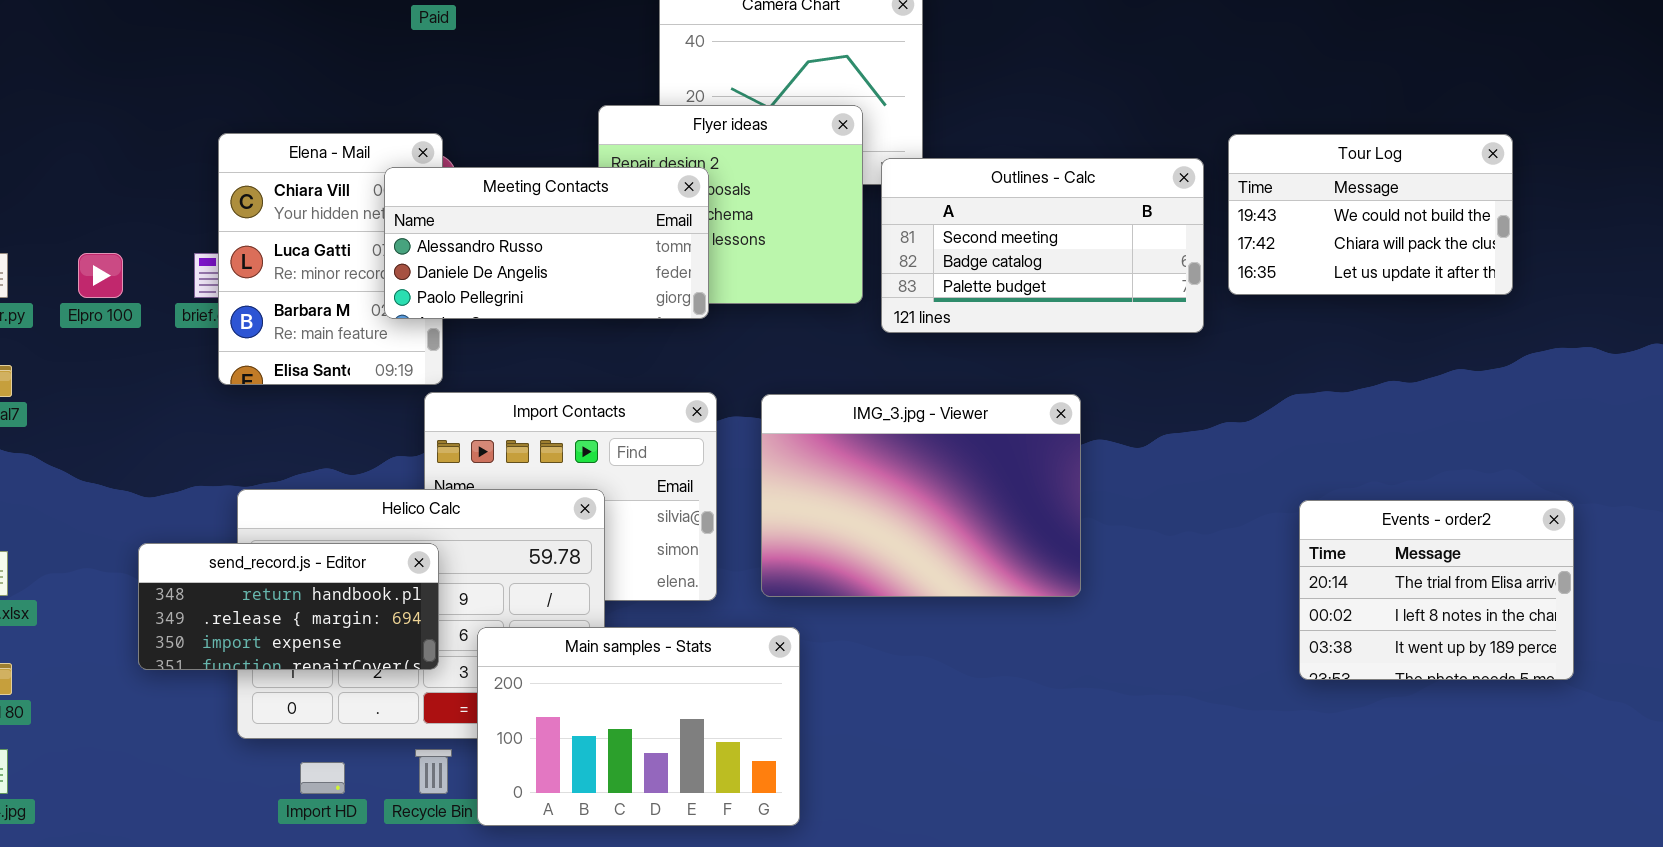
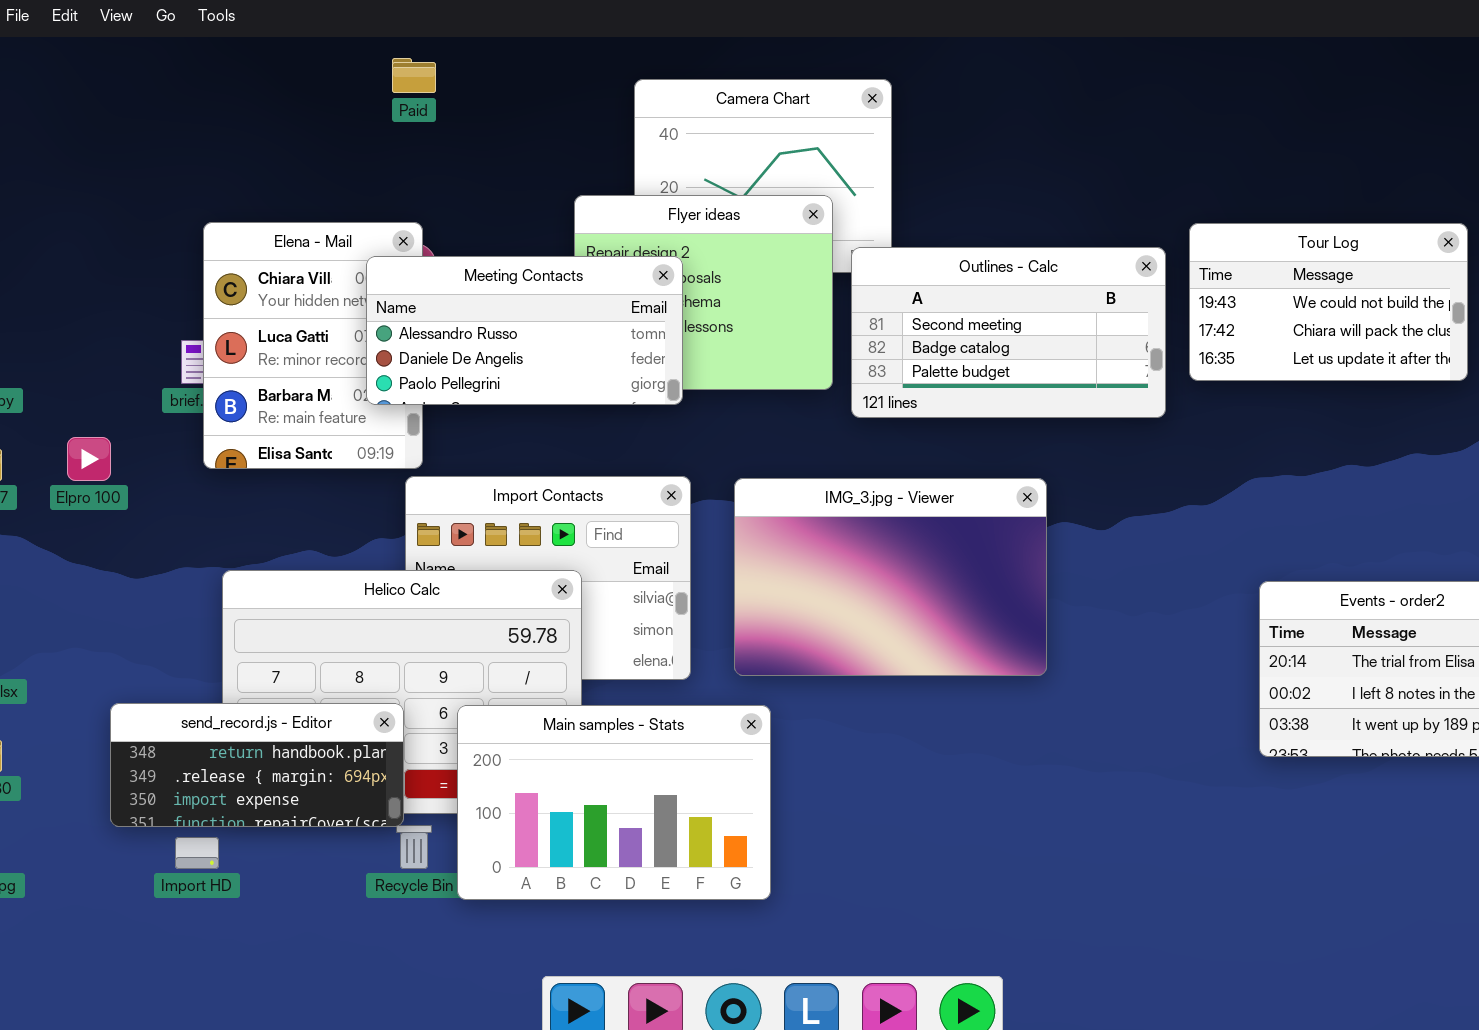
Elpro 100: [78,253,123,298] -> [67,437,111,481], moved
send_record.js - Editor: [138,543,439,670] -> [110,703,404,827], moved
Import HD: [300,762,345,794] -> [175,837,219,869], moved

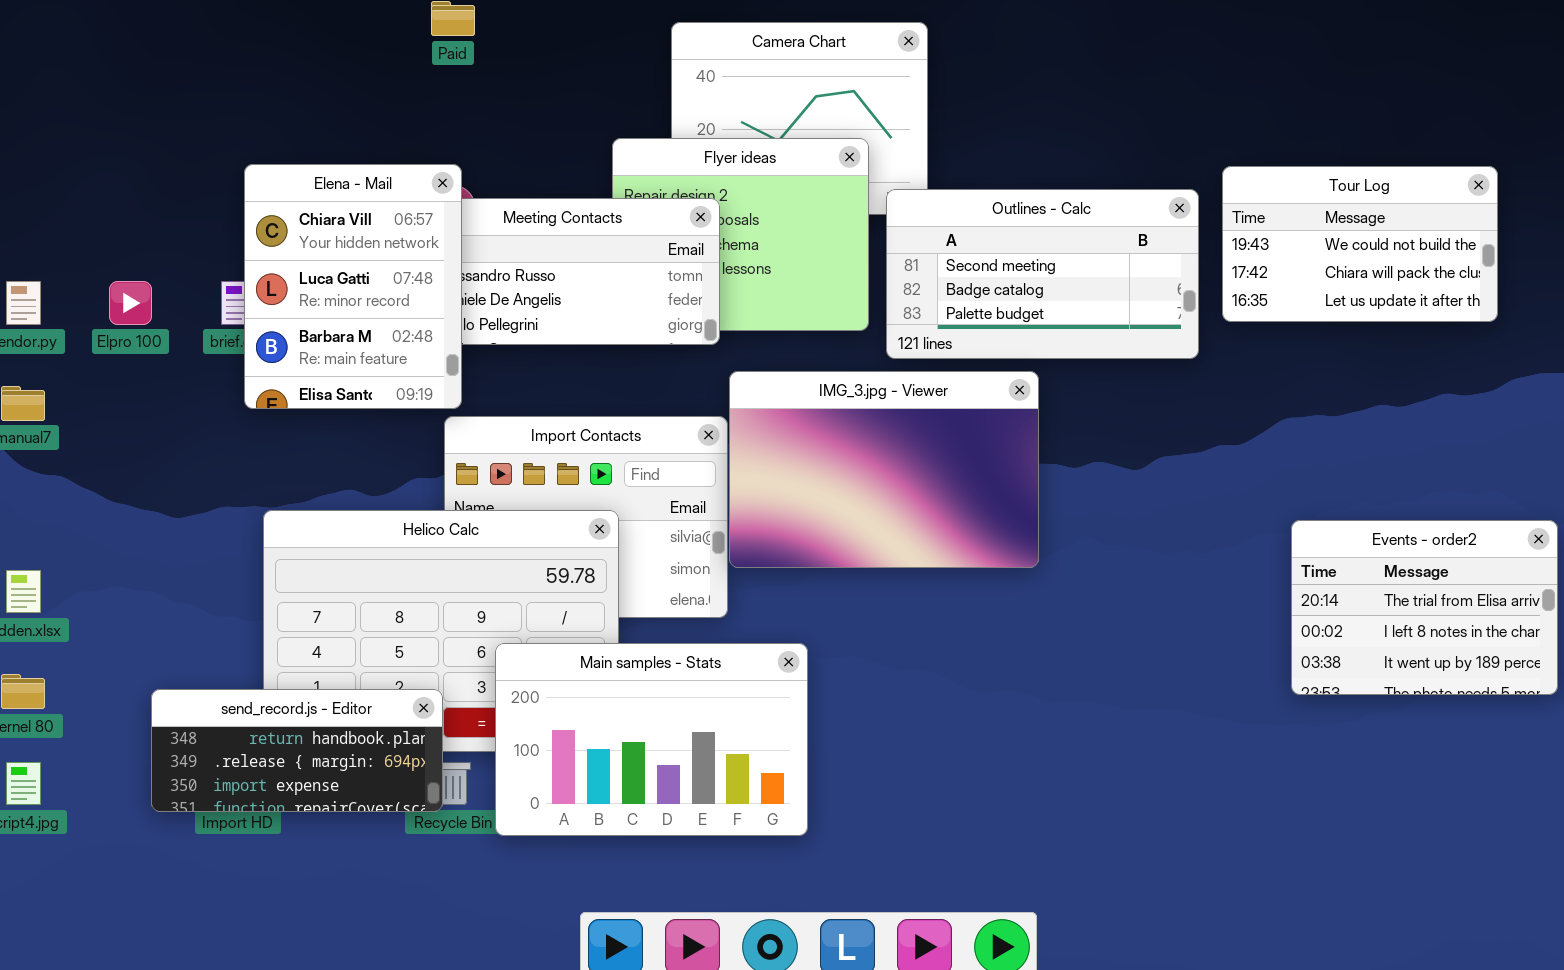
Elena - Mail: [203,222,423,469] -> [244,164,462,409], raised
Elpro 100: [67,437,111,481] -> [109,281,152,325], moved
IMG_3.jpg - Viewer: [734,478,1047,676] -> [729,371,1039,568], moved
send_record.js - Editor: [110,703,404,827] -> [151,689,443,812], moved

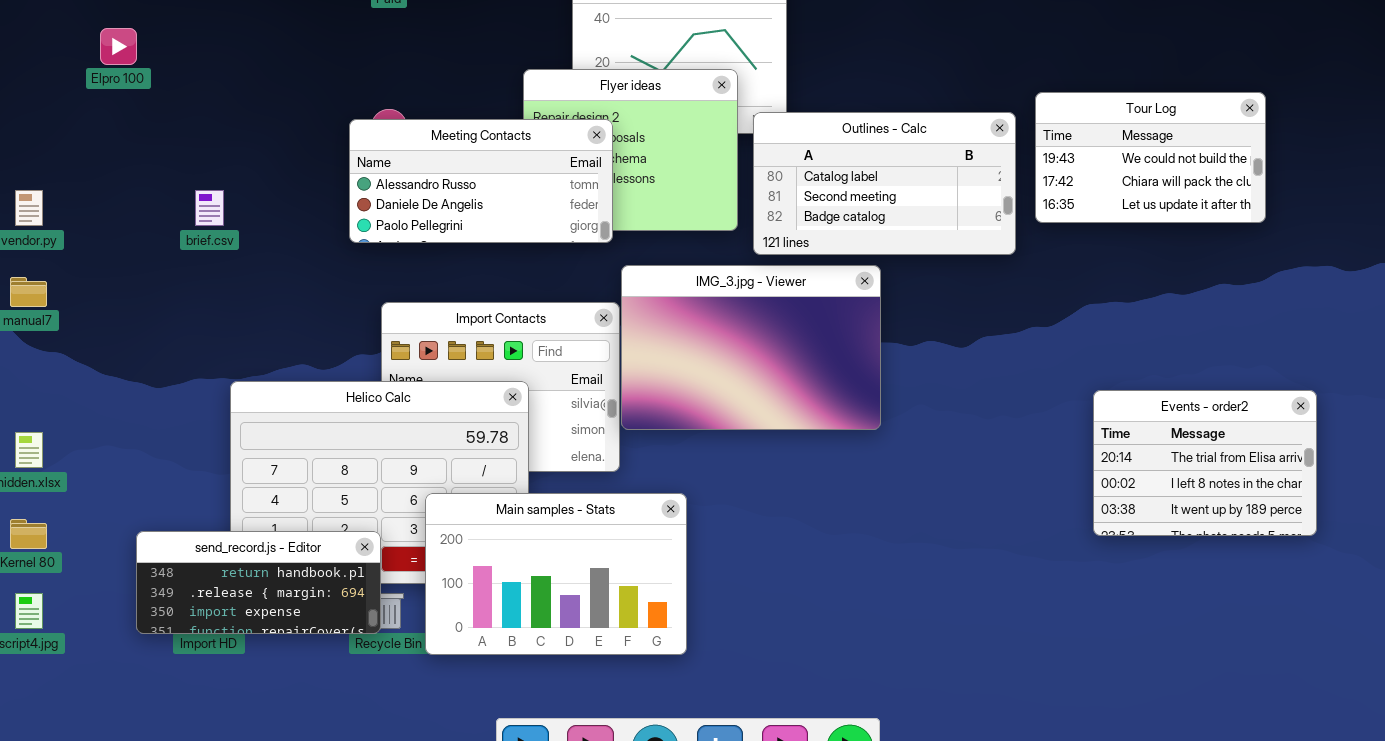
Elena - Mail: [244,164,462,409] -> none, closed
Outlines - Calc: [886,189,1199,359] -> [753,112,1016,255], scrolled up 1 row
Elpro 100: [109,281,152,325] -> [100,28,137,65], moved

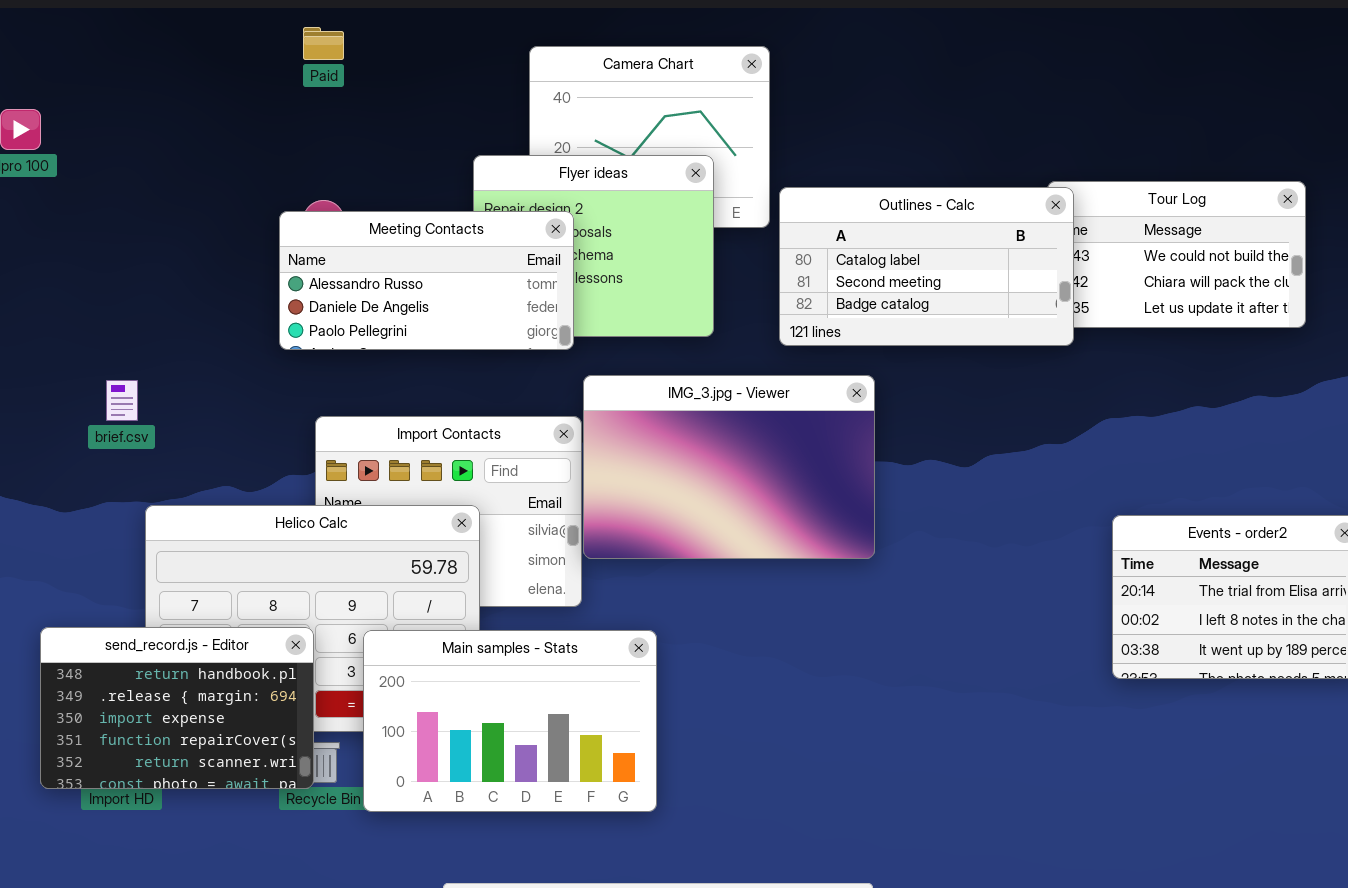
Outlines - Calc: [753,112,1016,255] -> [779,187,1074,346], moved
brief.csv: [195,190,224,226] -> [106,380,138,421], moved
send_record.js - Editor: [136,531,381,634] -> [40,627,314,789], resized

